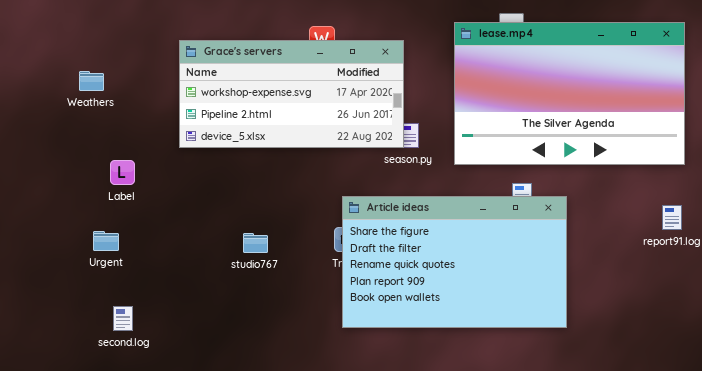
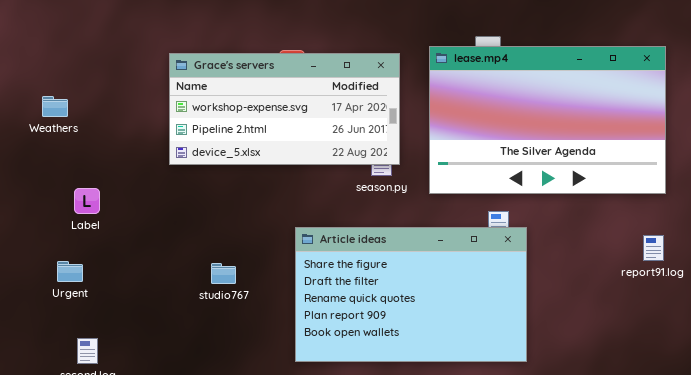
Grace's servers: [179,40,404,148] -> [169,53,400,165], moved
Article ideas: [342,196,567,328] -> [295,227,527,362], moved

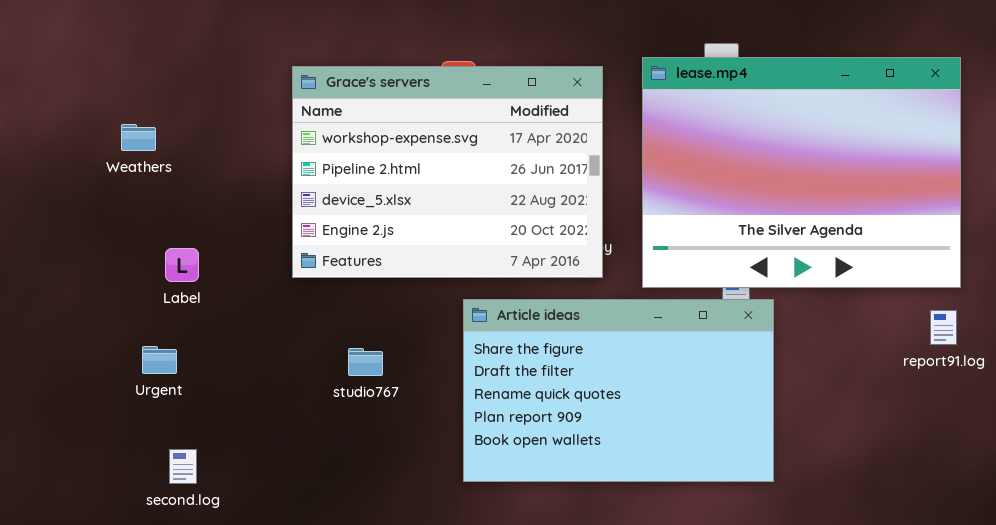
lease.mp4: [429,46,666,194] -> [642,57,961,288], resized
Grace's servers: [169,53,400,165] -> [292,66,603,278], resized

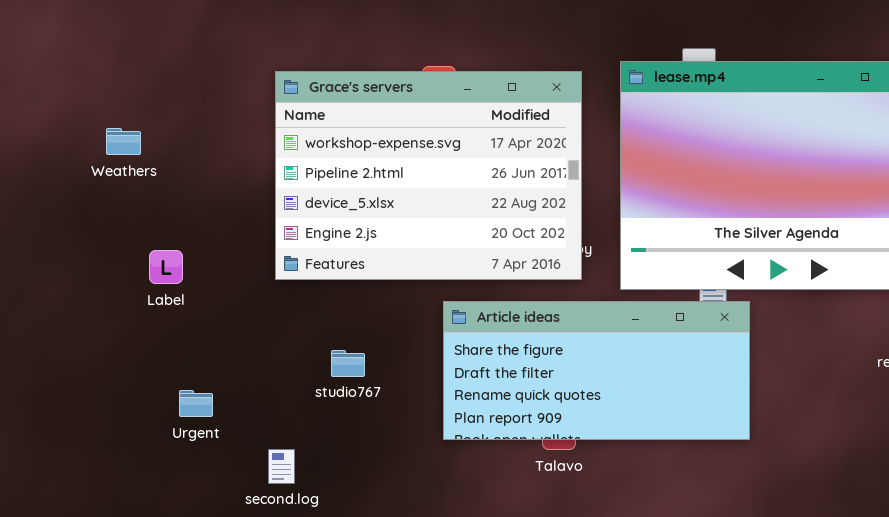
Article ideas: [463,299,774,482] -> [443,301,750,440], resized
Urgent: [142,346,177,374] -> [179,390,213,417], moved
second.log: [169,449,197,484] -> [268,449,295,484], moved

